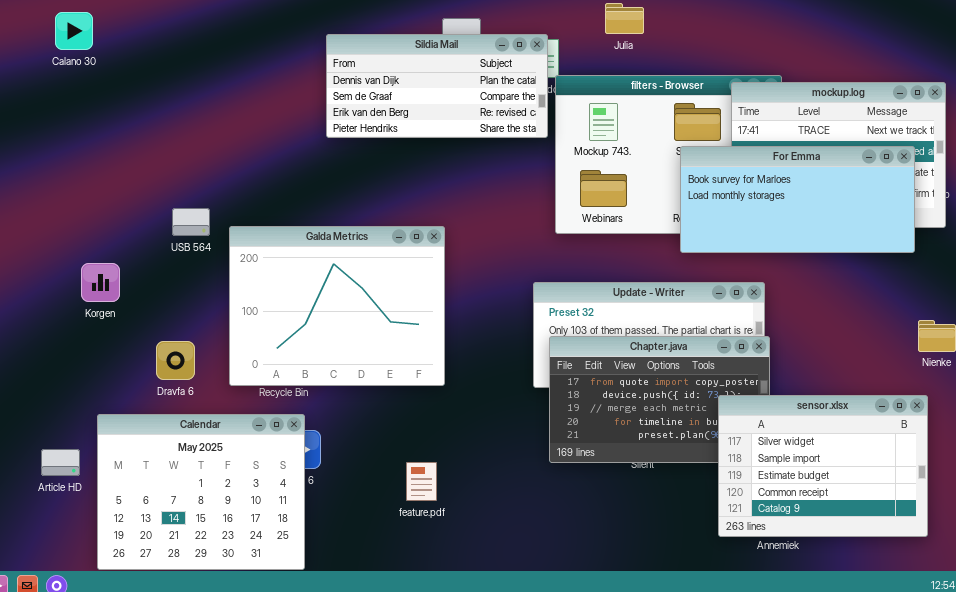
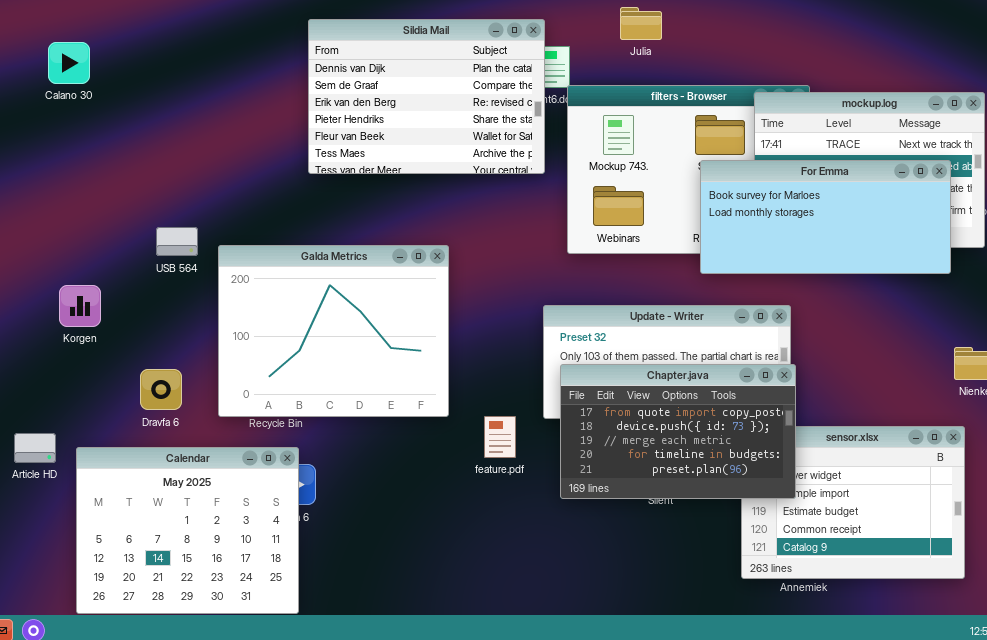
Calano 30: [55,12,93,50] -> [48,42,90,84], moved
Sildia Mail: [326,34,548,138] -> [308,19,545,174], moved, resized
Chapter.java: [549,336,770,463] -> [560,364,796,499], raised
Article HD: [41,449,80,476] -> [14,433,56,463], moved
feature.pdf: [406,462,437,501] -> [484,416,516,458], moved

